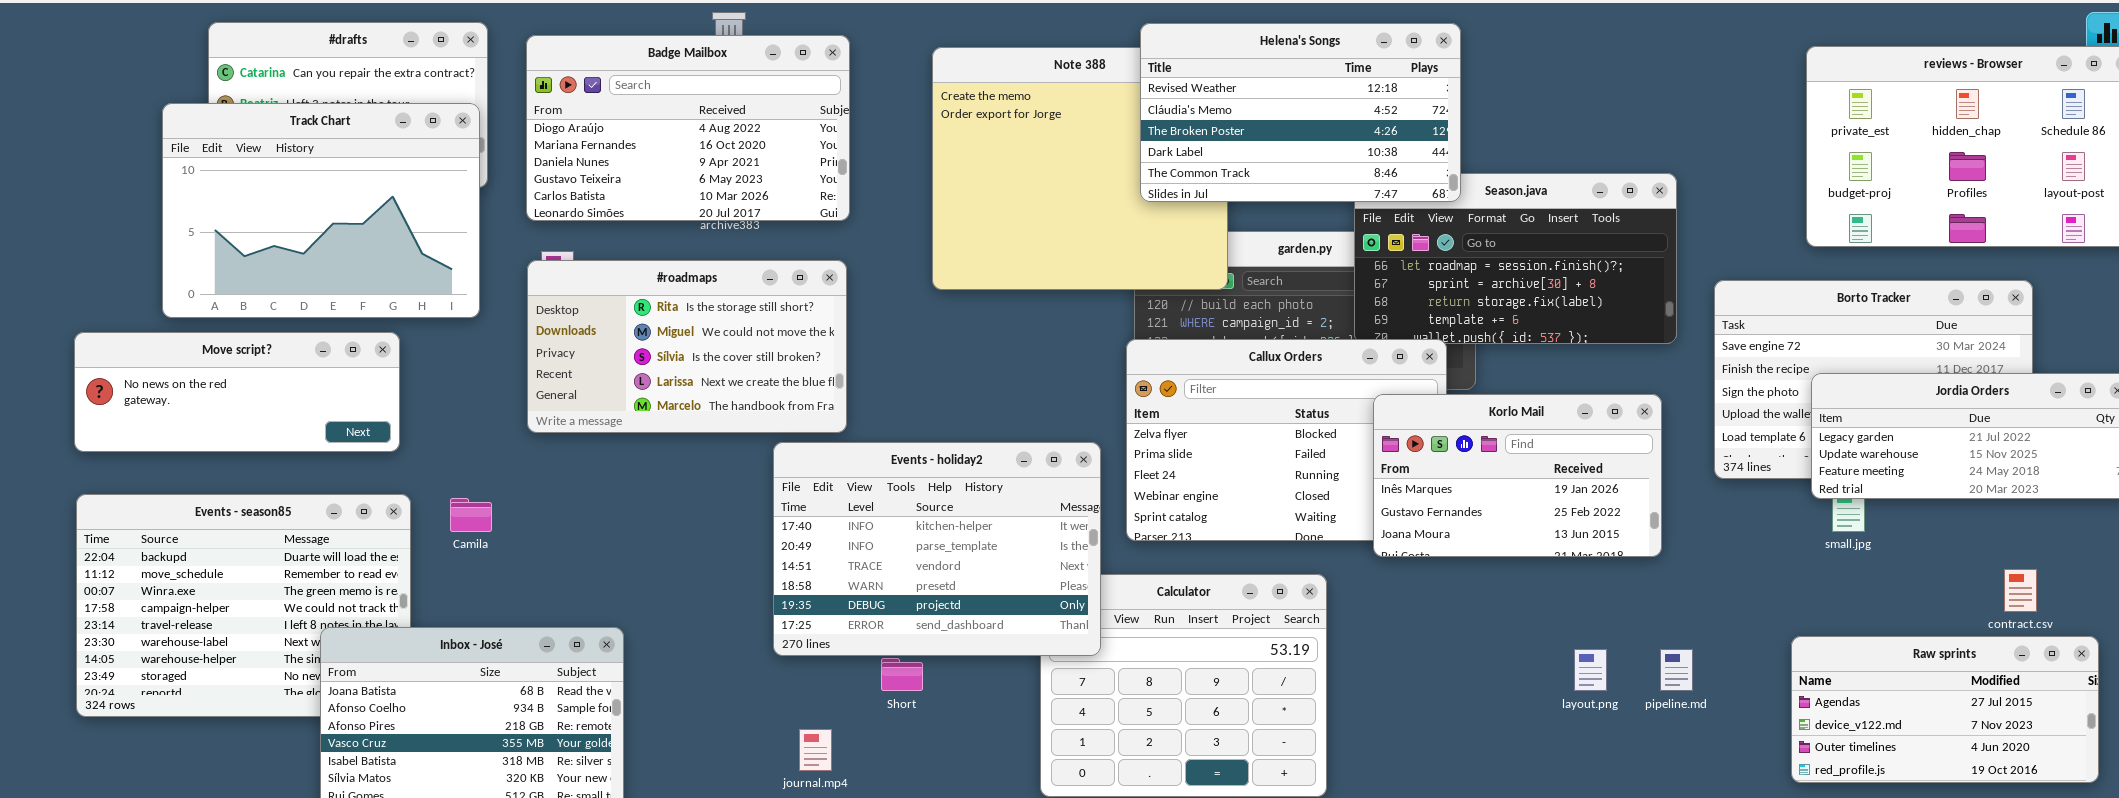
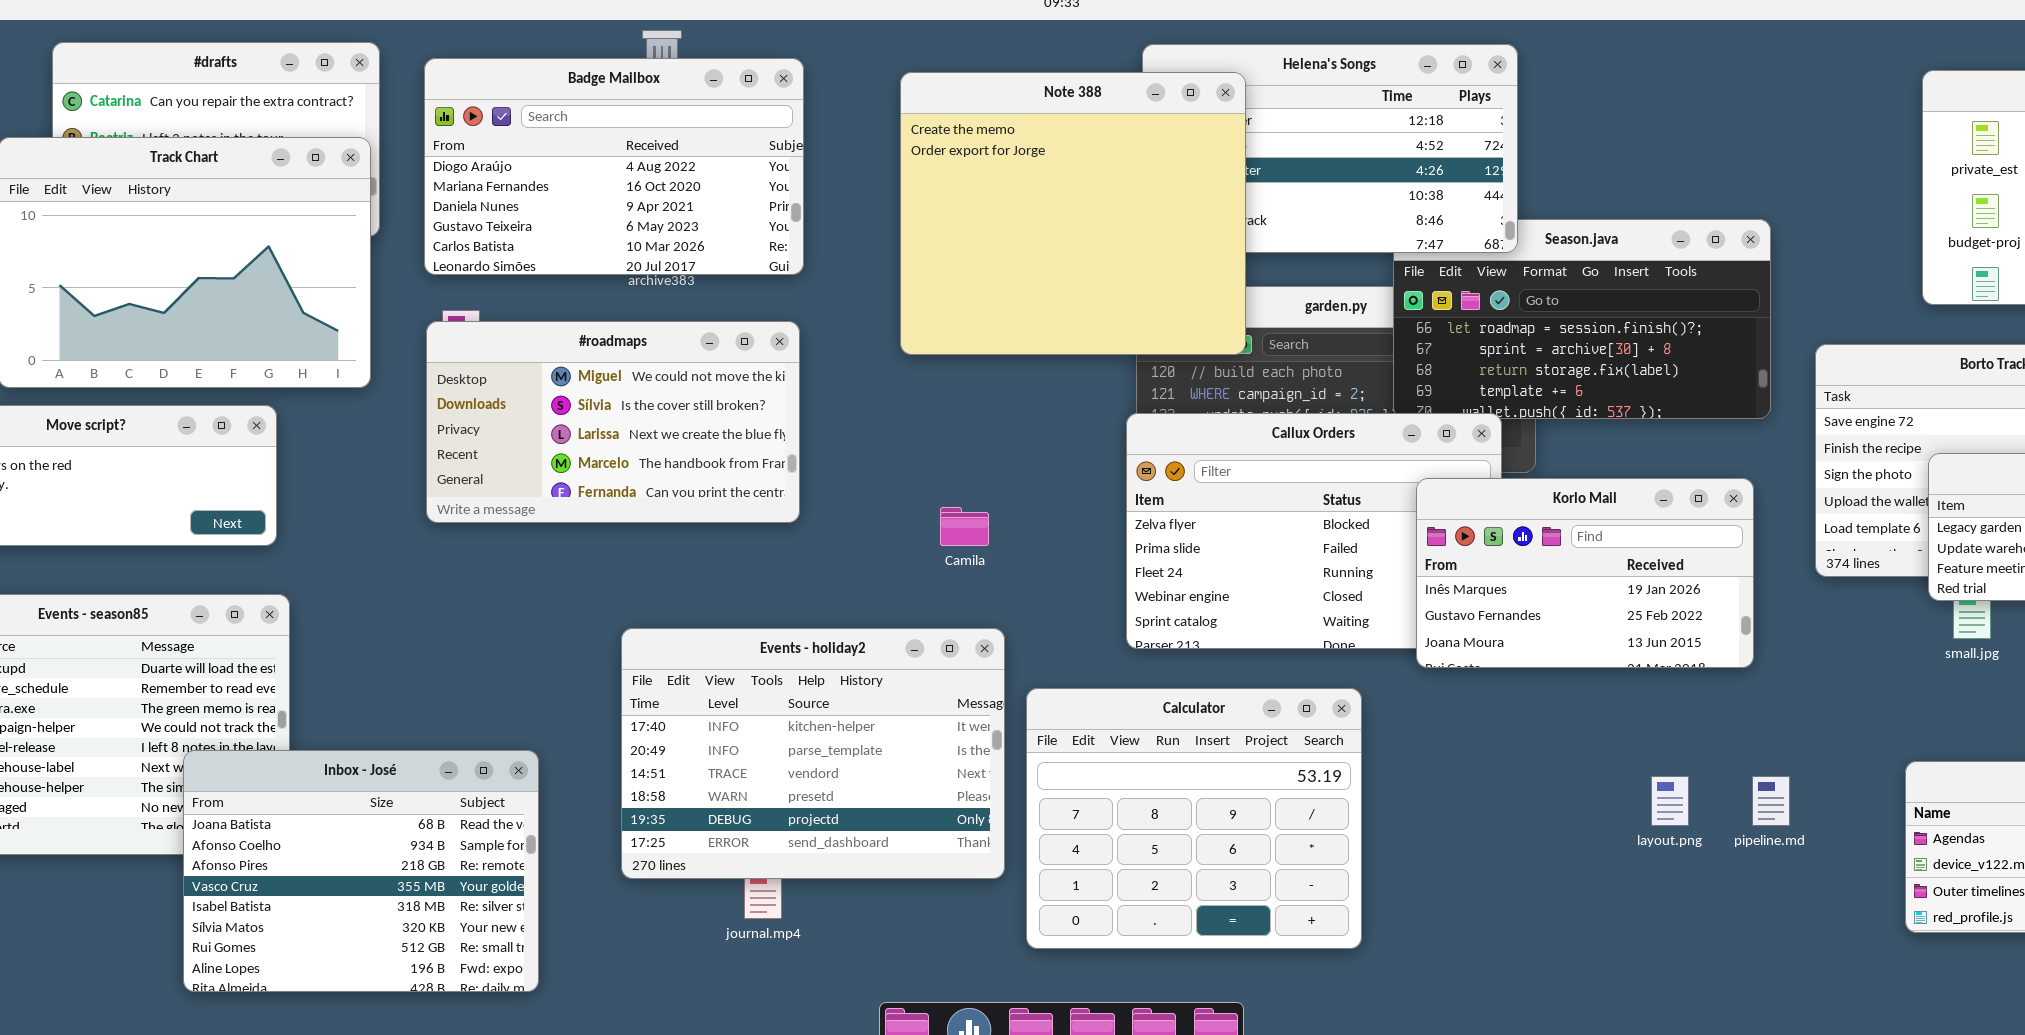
Note 388: [932,47,1228,290] -> [900,72,1246,355], raised
#roadmaps: [527,260,847,433] -> [426,321,800,523], scrolled down 1 row
Events - holiday2: [773,442,1101,656] -> [621,628,1005,879], moved
Camila: [450,498,492,532] -> [940,507,989,546], moved

